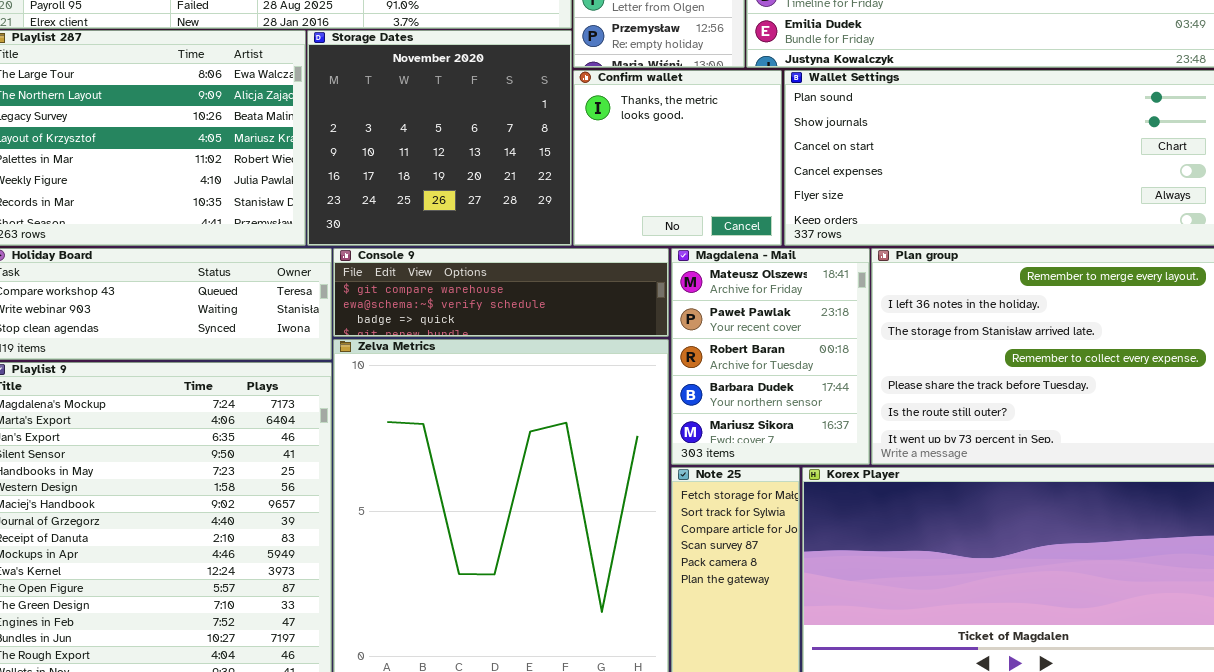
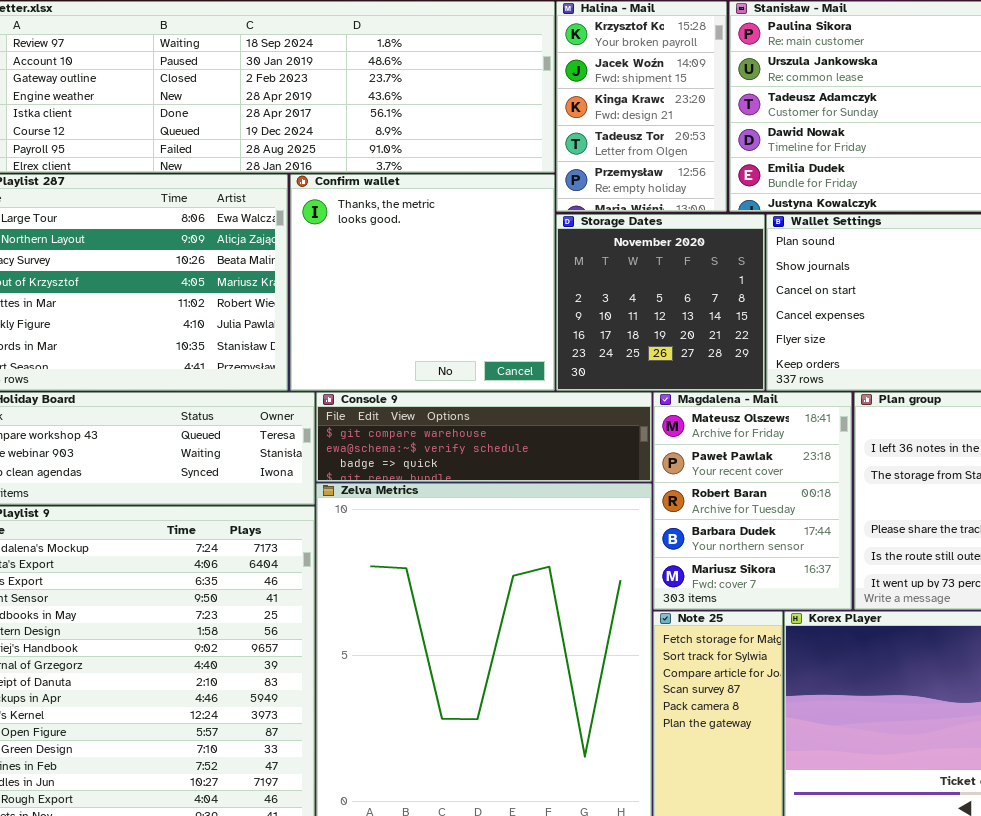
Storage Dates: [307,30,572,246] -> [556,214,765,391], moved, resized
Confirm wallet: [573,70,782,246] -> [290,174,555,391], moved, resized

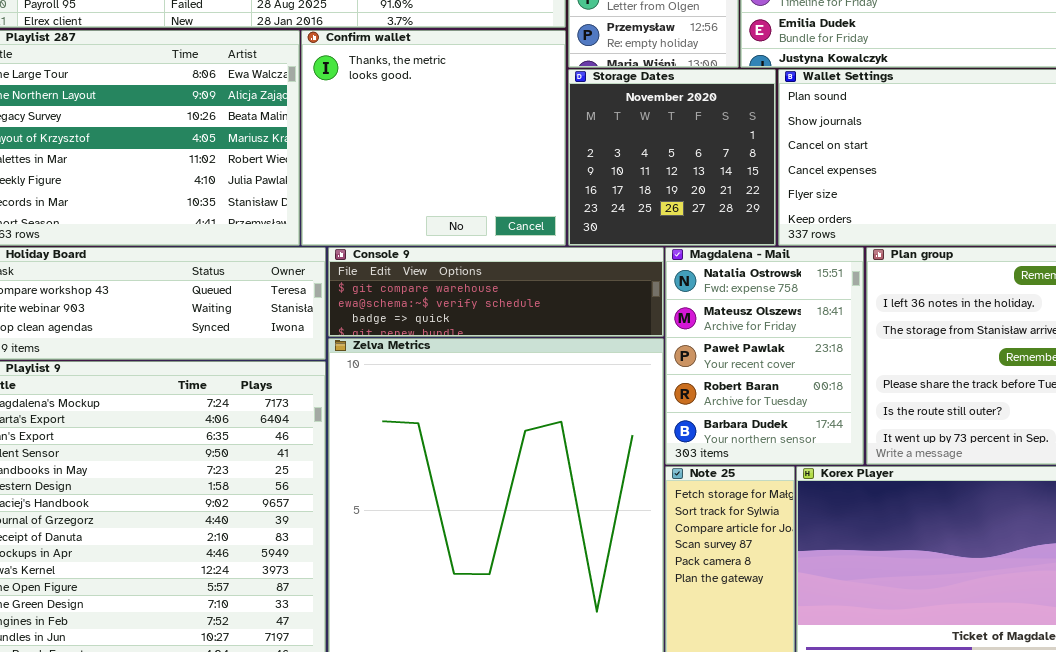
Magdalena - Mail: [653,392,852,610] -> [665,247,864,465], scrolled up 1 row

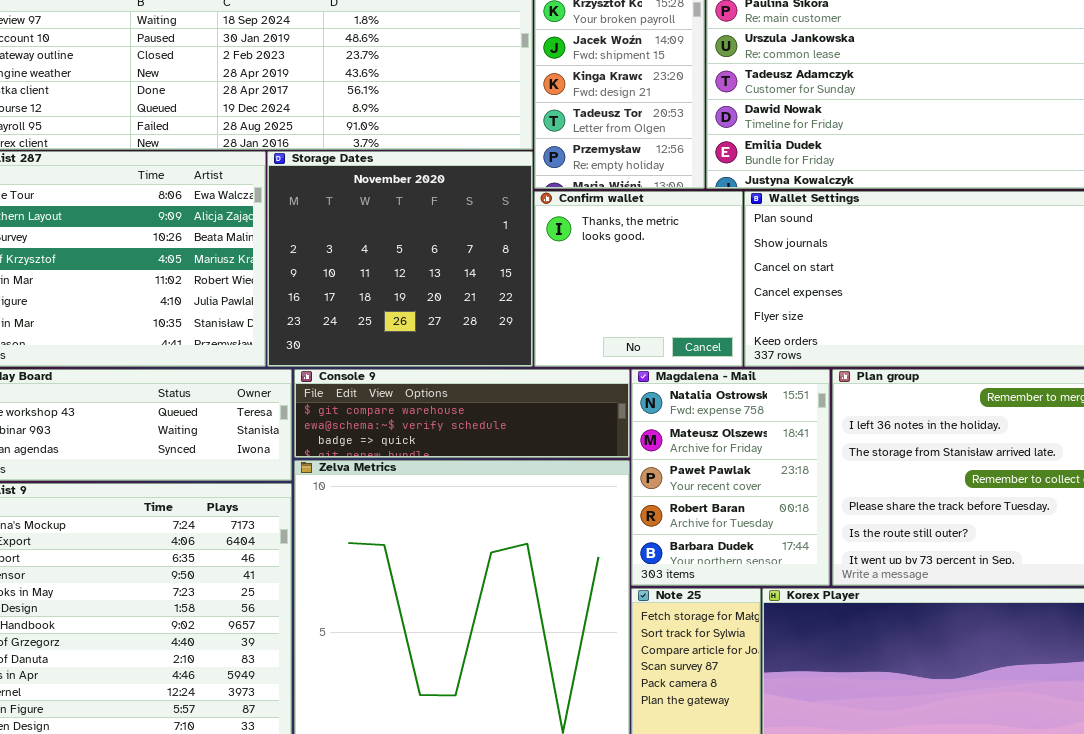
Confirm wallet: [301,30,566,246] -> [534,191,743,367], moved, resized
Storage Dates: [568,69,776,246] -> [267,151,533,367], moved, resized

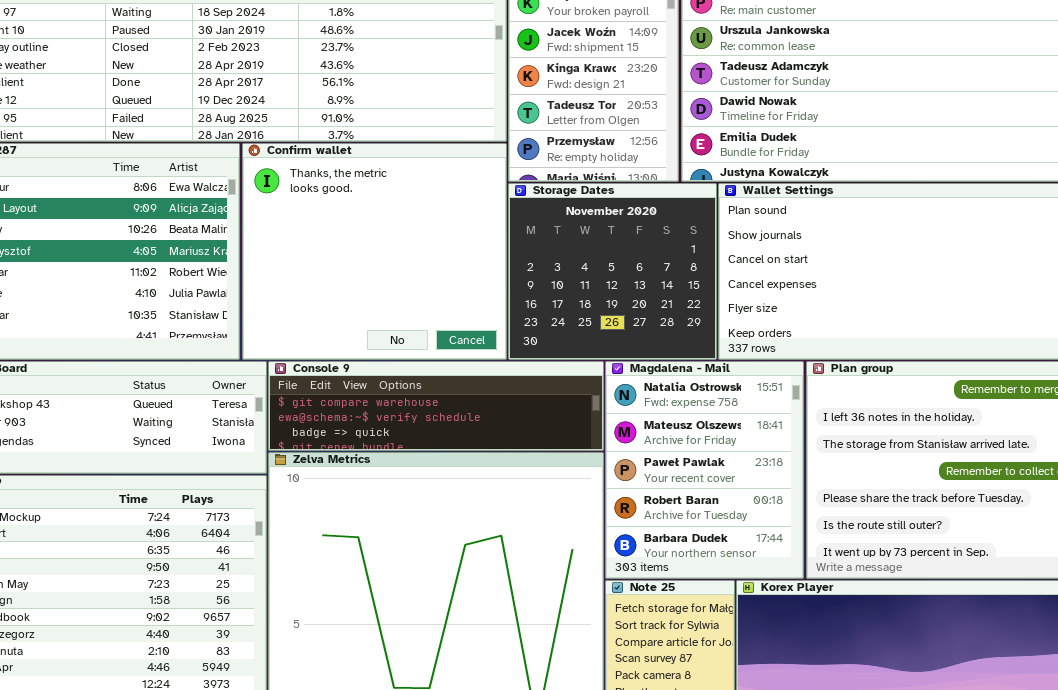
Storage Dates: [267,151,533,367] -> [508,183,717,360], moved, resized
Confirm wallet: [534,191,743,367] -> [242,143,507,360], moved, resized

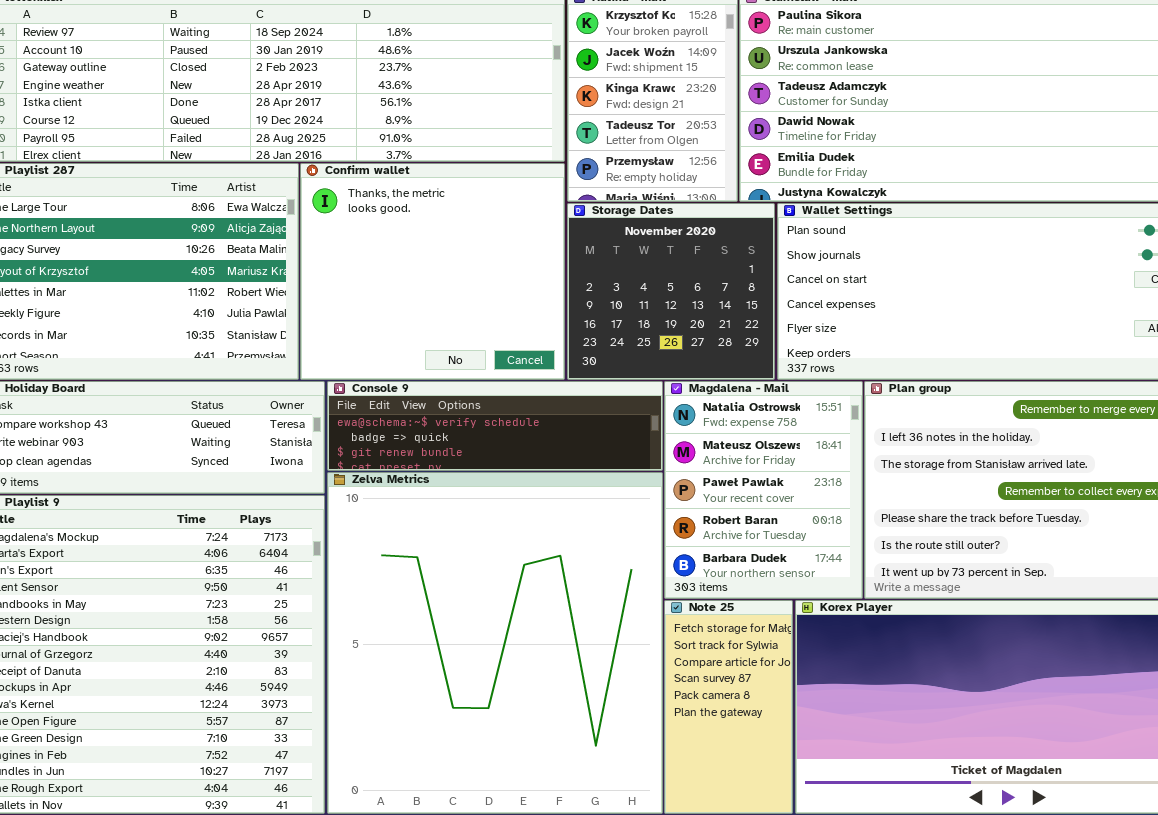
Console 9: [268,361,604,451] -> [327,381,663,471], scrolled down 1 row

